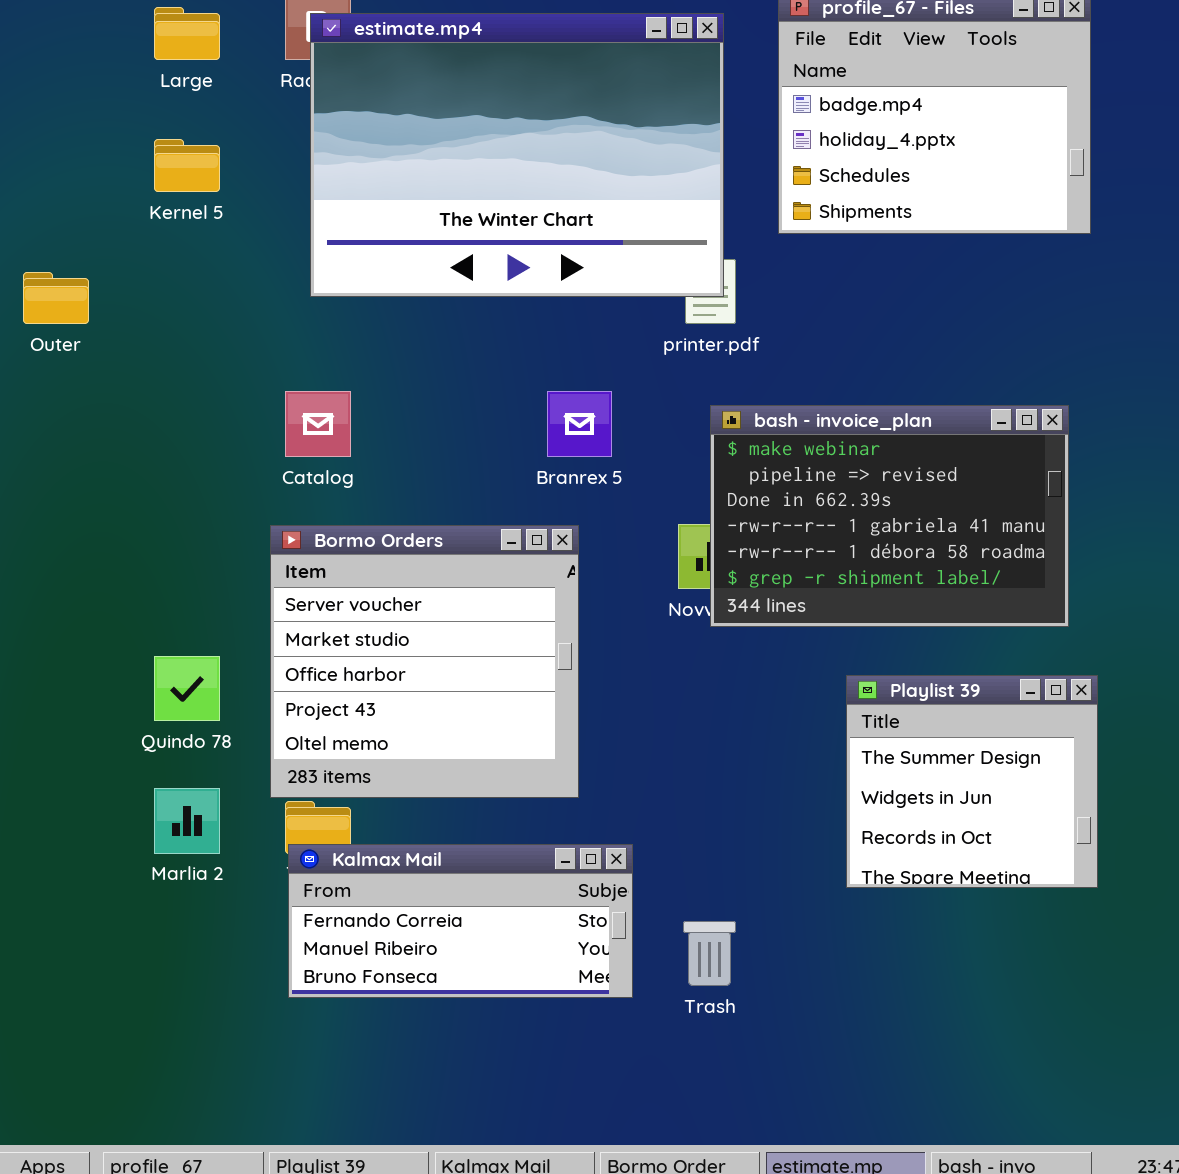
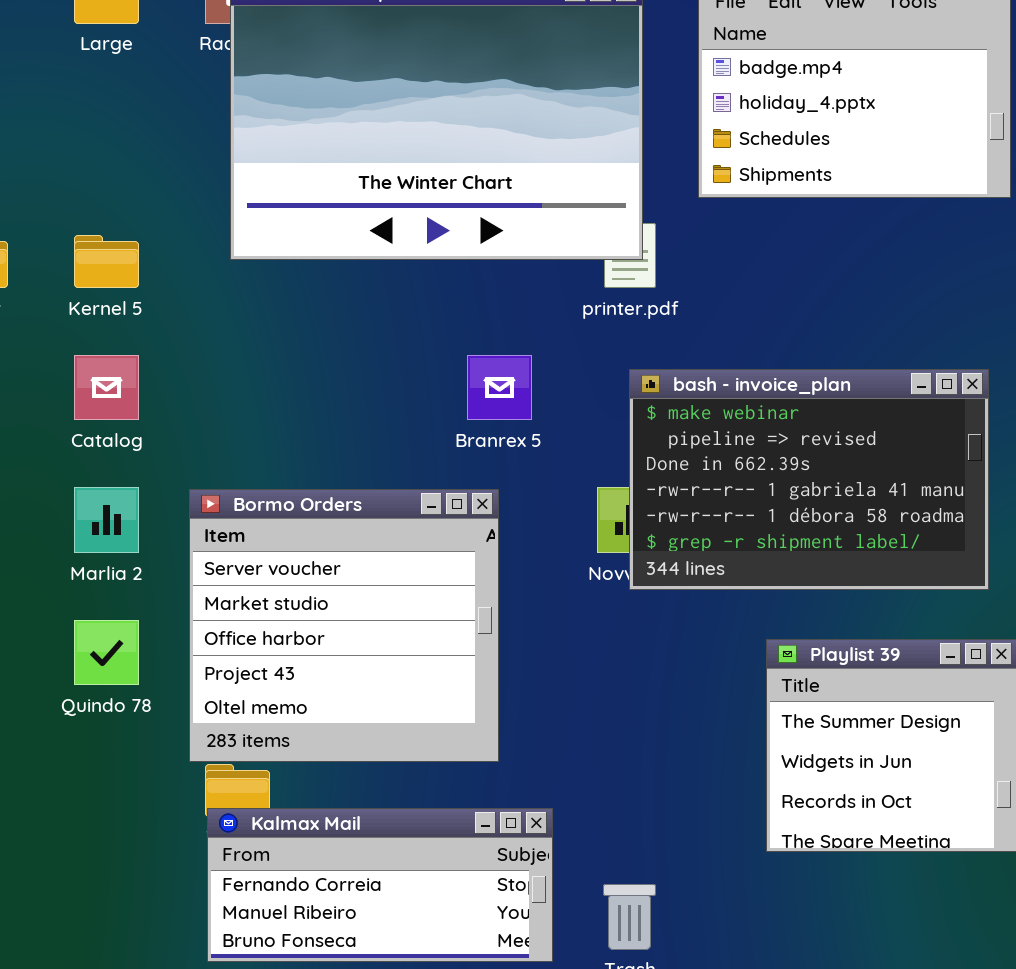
Kernel 5: [154,139,220,192] -> [74,235,139,288], moved
Catalog: [285,391,351,457] -> [74,355,139,420], moved
Marlia 2: [154,788,220,854] -> [74,487,139,553], moved

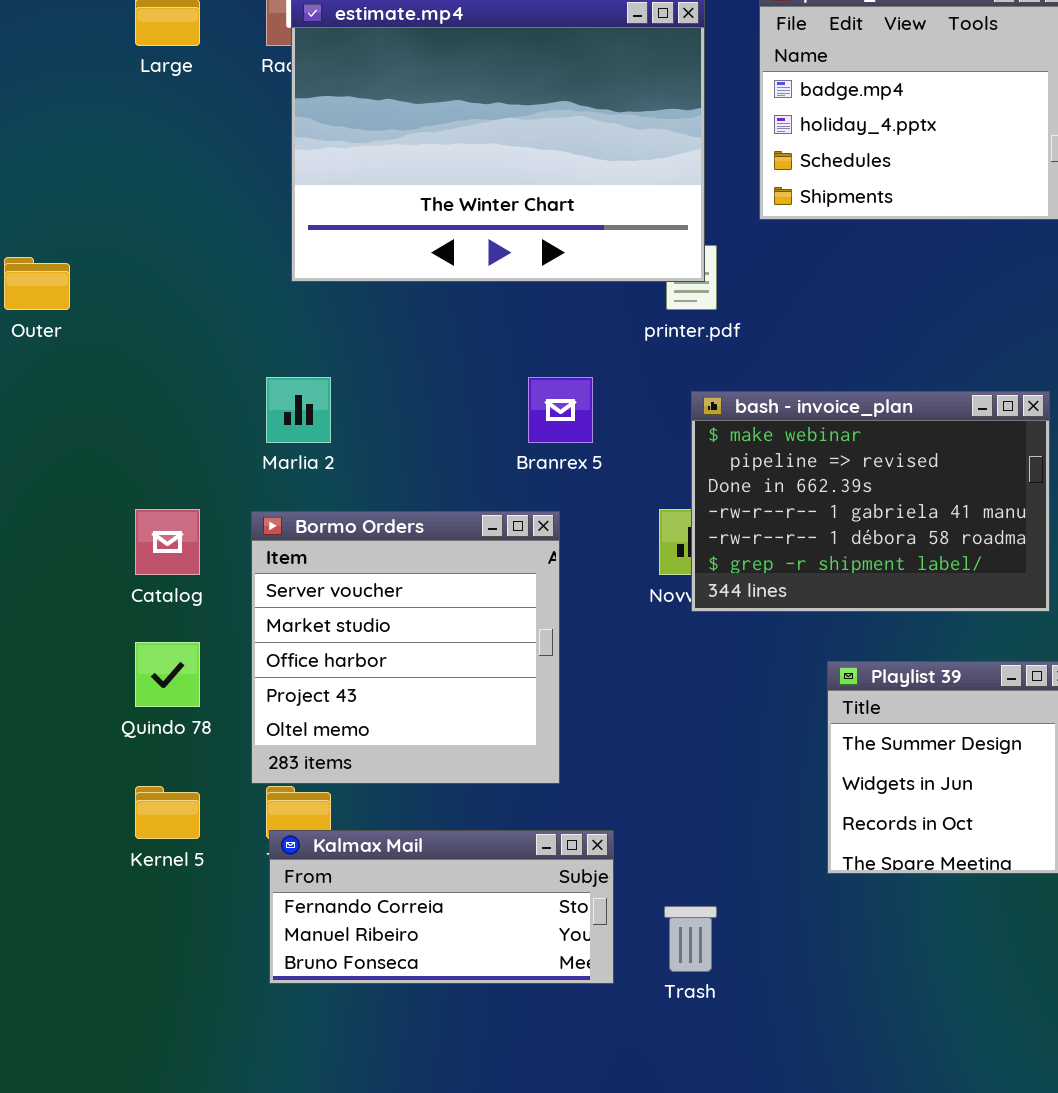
Kernel 5: [74,235,139,288] -> [135,786,200,839], moved
Catalog: [74,355,139,420] -> [135,509,200,575], moved
Marlia 2: [74,487,139,553] -> [266,377,331,443], moved

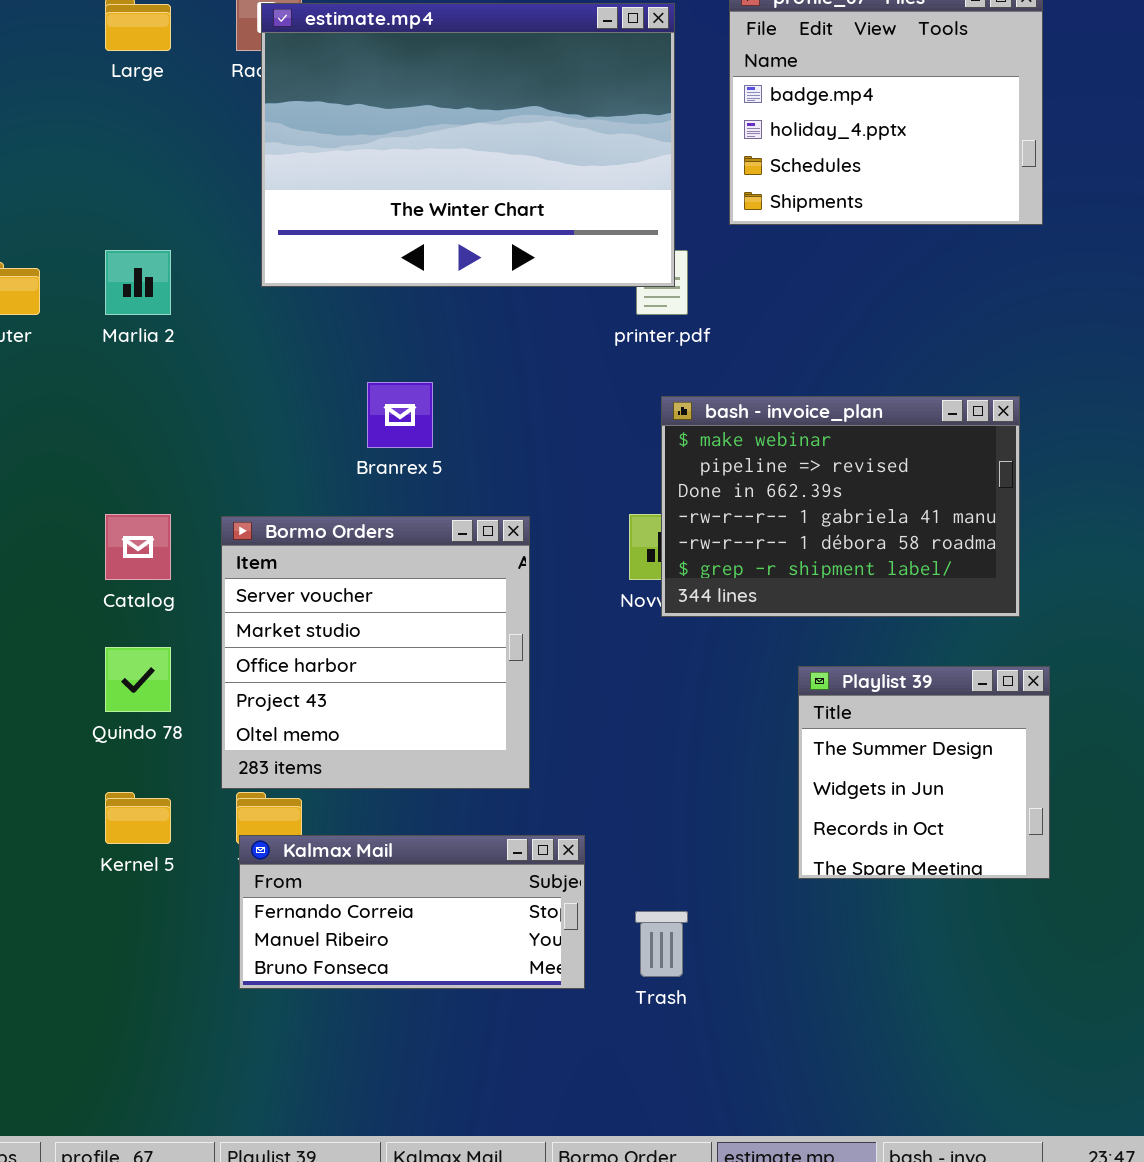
Marlia 2: [266,377,331,443] -> [105,250,171,315], moved
Branrex 5: [528,377,593,443] -> [367,382,433,448], moved

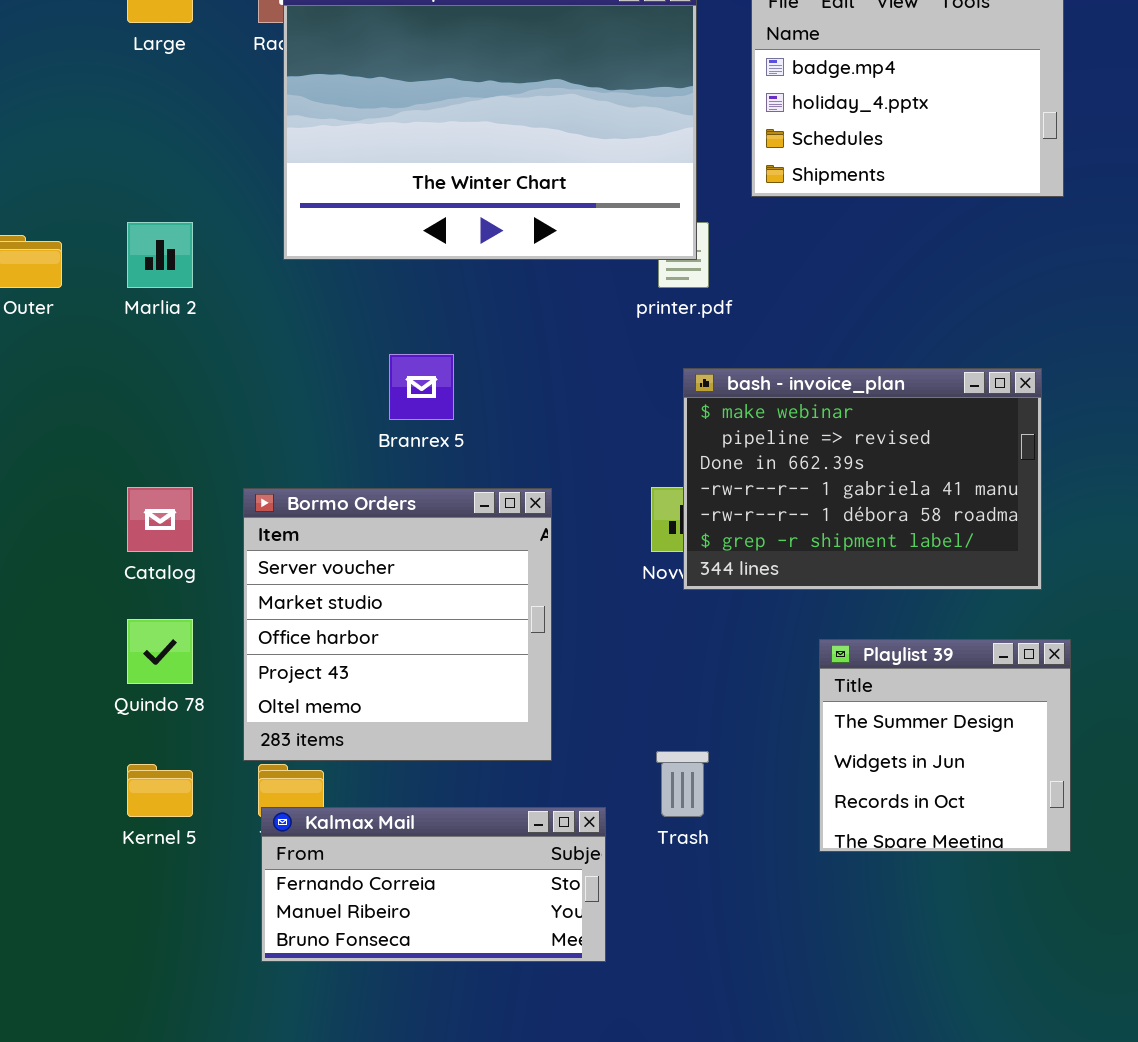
Trash: [635,911,688,977] -> [656,751,709,817], moved

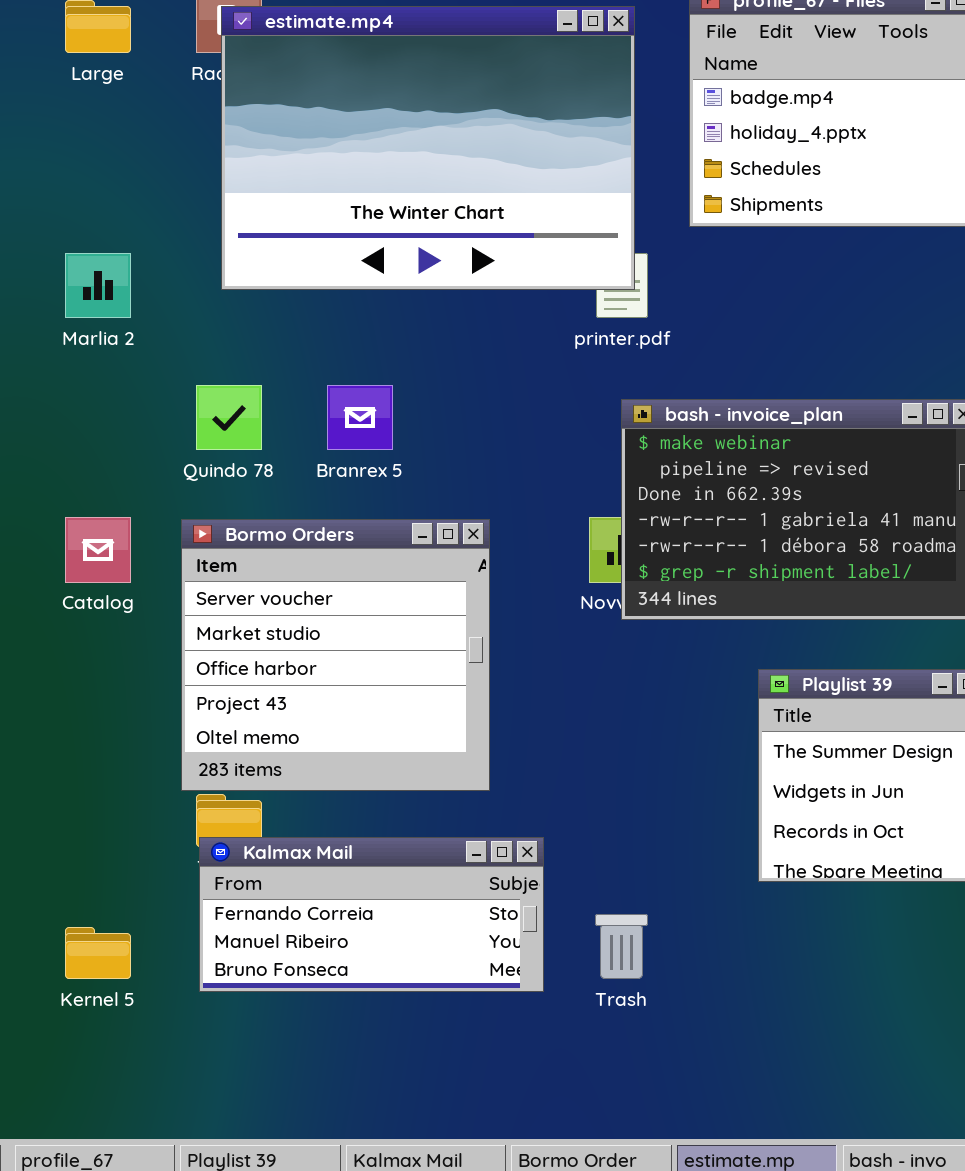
Quindo 78: [127,619,193,684] -> [196,385,262,450], moved
Trash: [656,751,709,817] -> [595,914,648,979], moved
Kernel 5: [127,764,193,817] -> [65,927,131,979], moved

